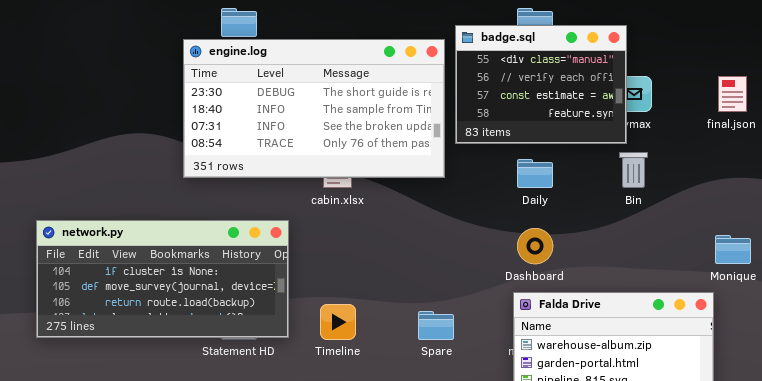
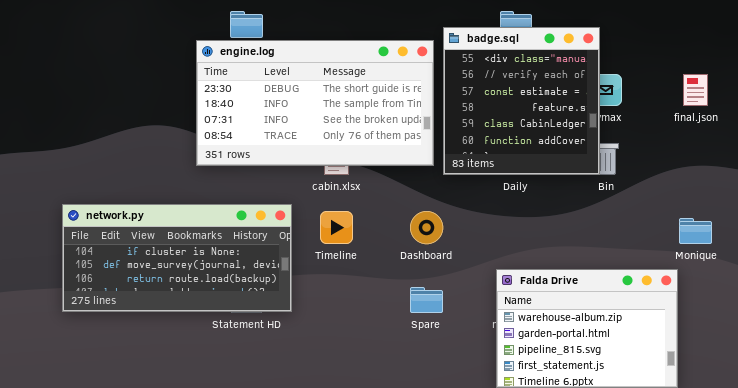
badge.sql: [455,25,627,144] -> [443,27,600,175], resized
Dashboard: [517,228,553,264] -> [410,211,443,244], moved
Timeline: [320,304,356,340] -> [320,211,353,244], moved

